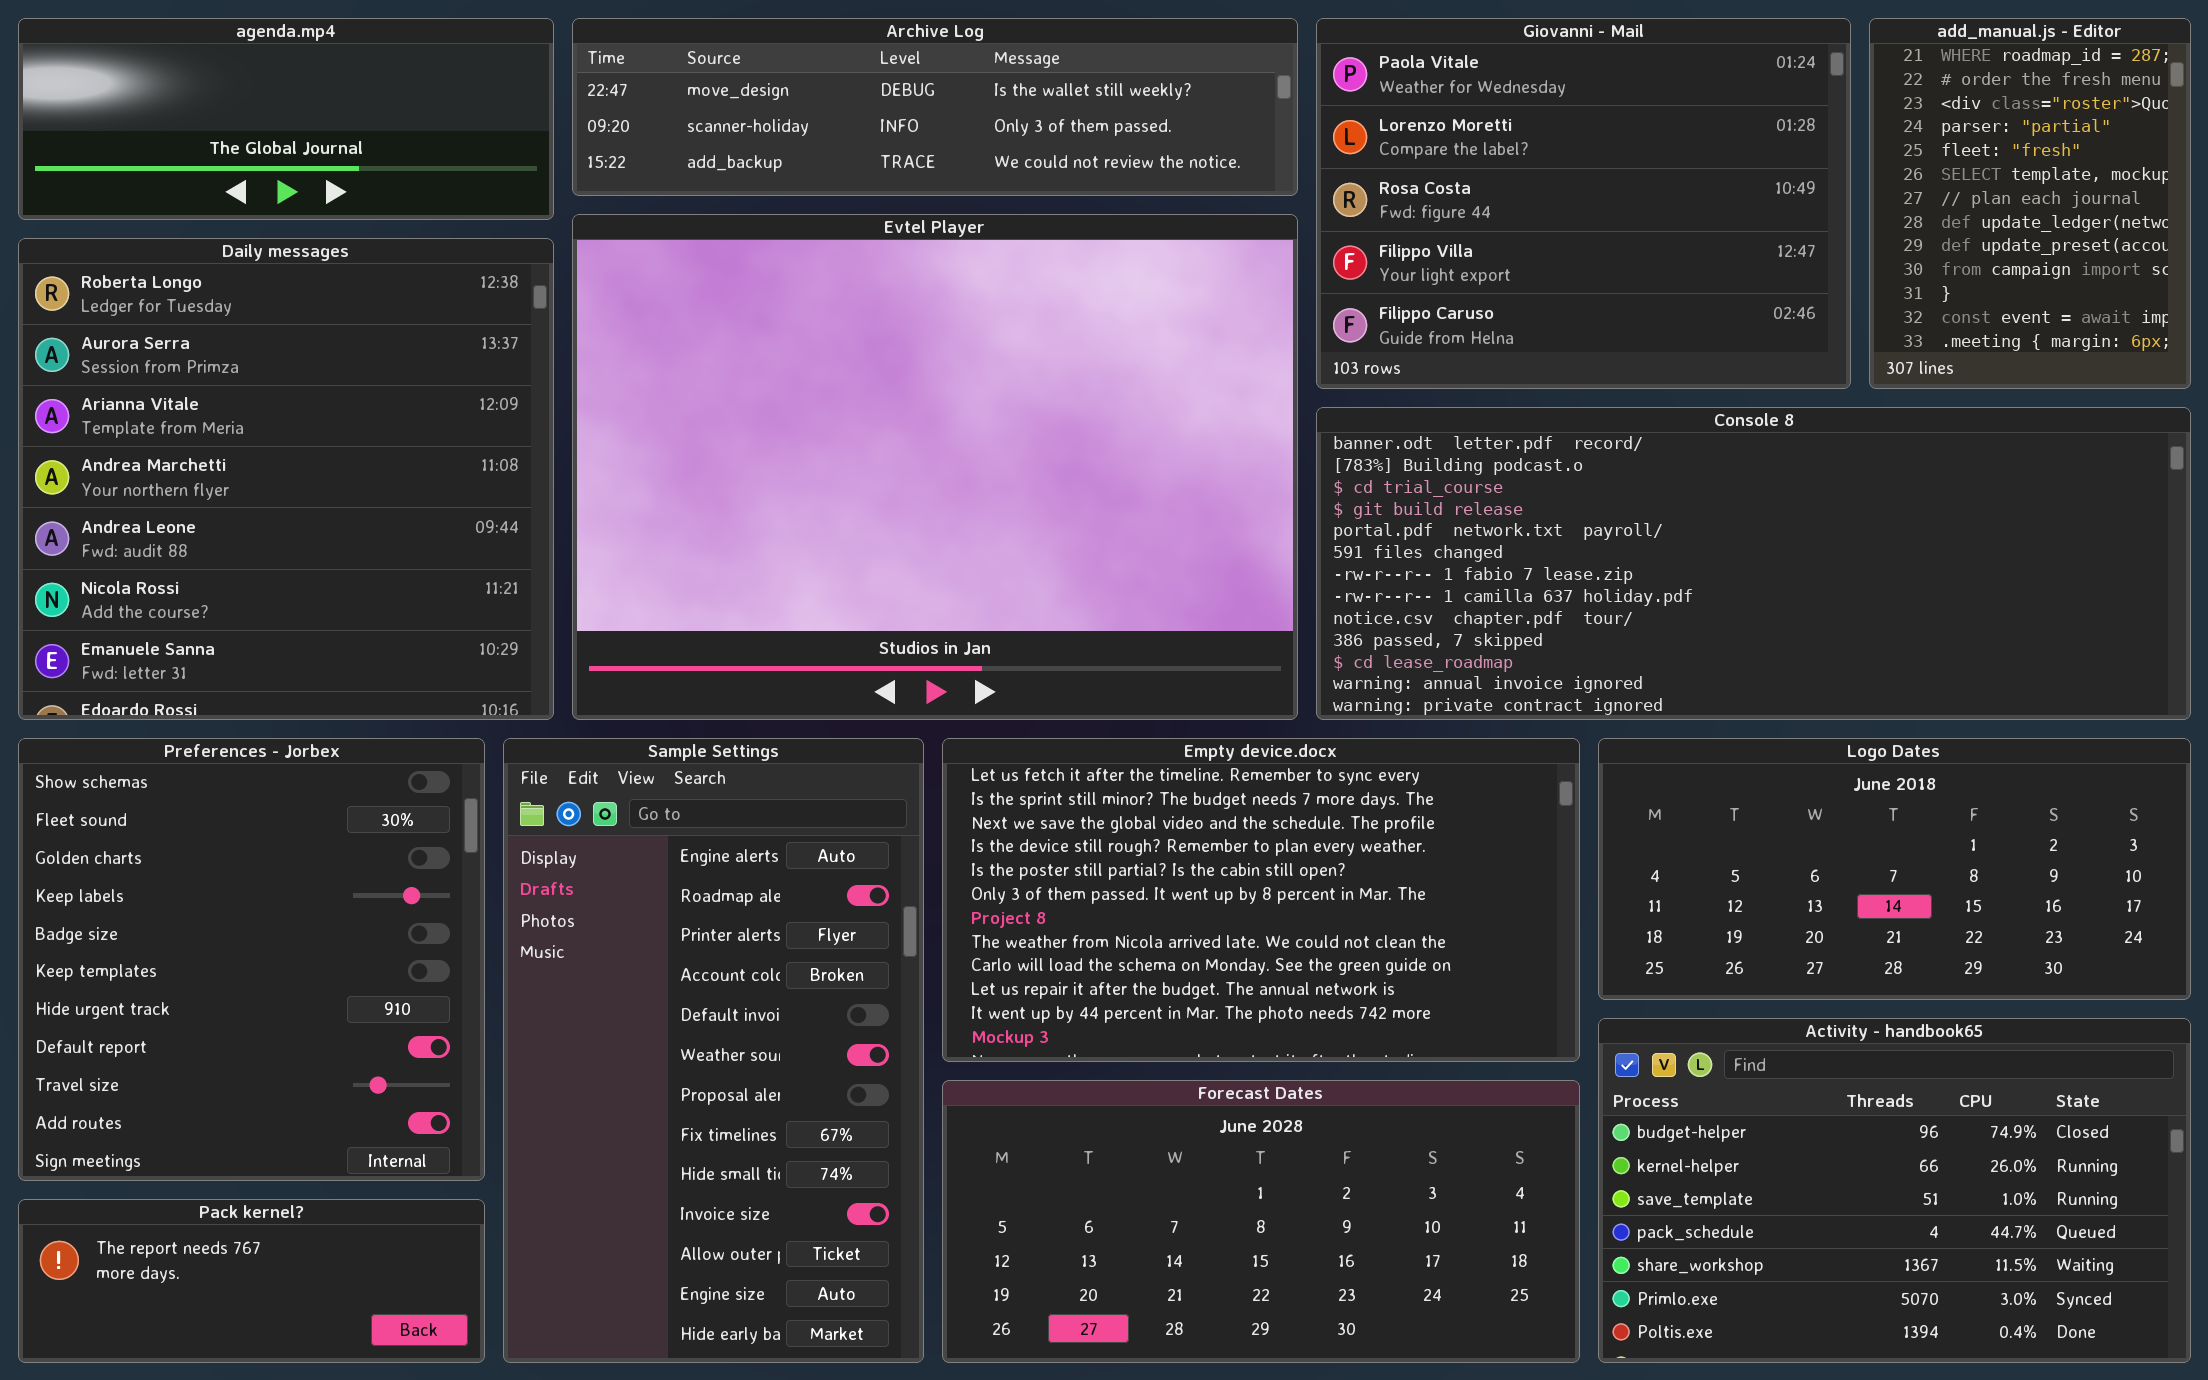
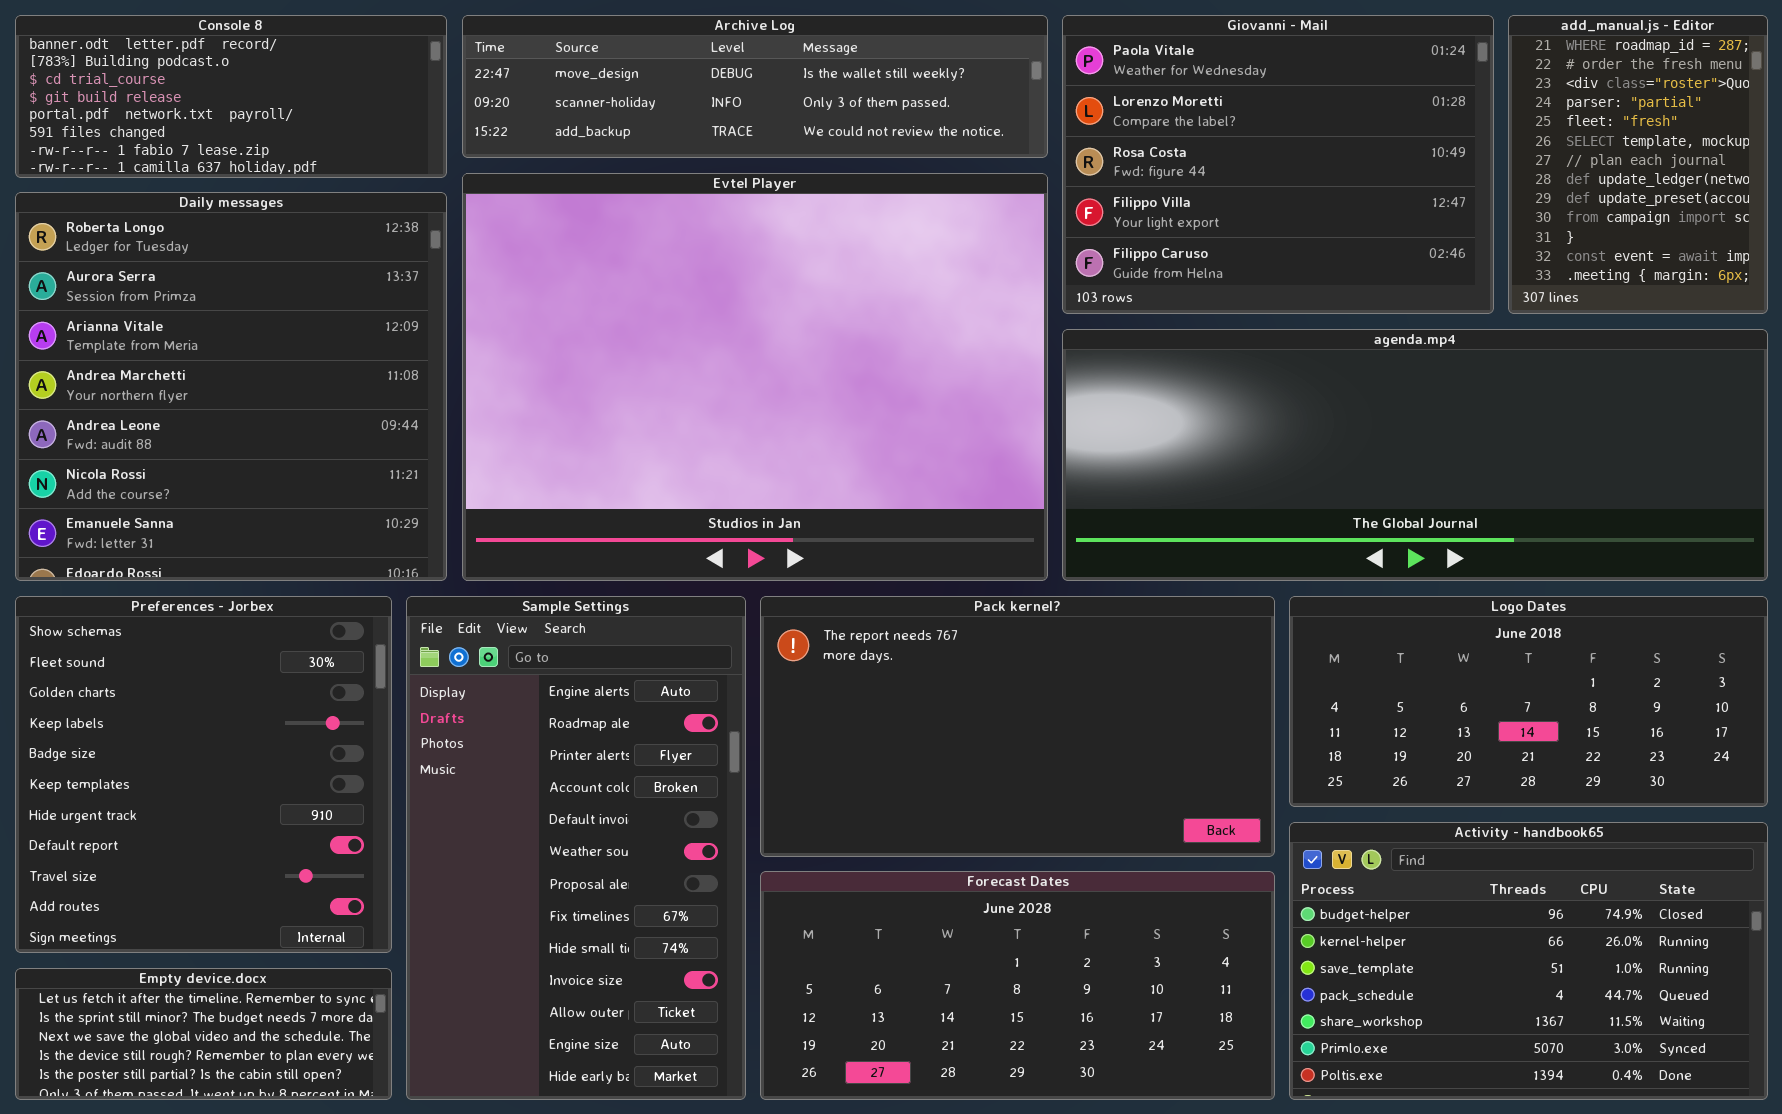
agenda.mp4: [18,18,554,220] -> [1062,329,1768,581], moved, resized
Console 8: [1316,407,2191,720] -> [15,15,447,178], moved, resized
Empty device.docx: [942,738,1580,1062] -> [15,968,392,1100], moved, resized
Pack kernel?: [18,1199,485,1363] -> [760,596,1275,857], moved, resized

